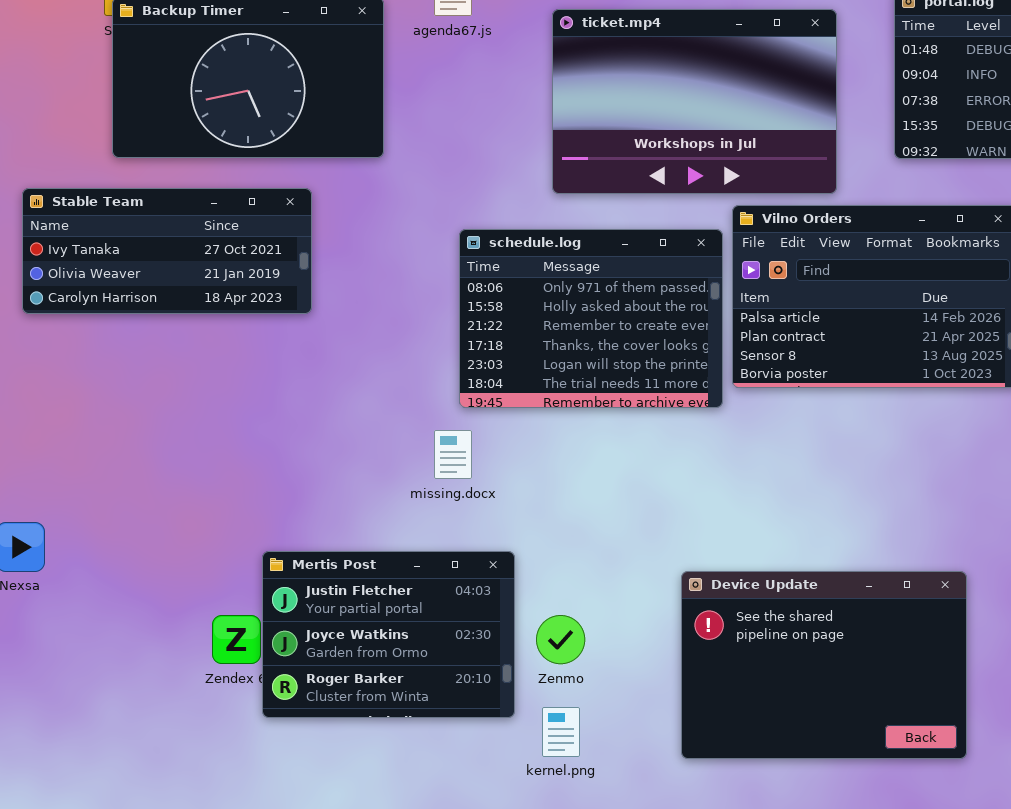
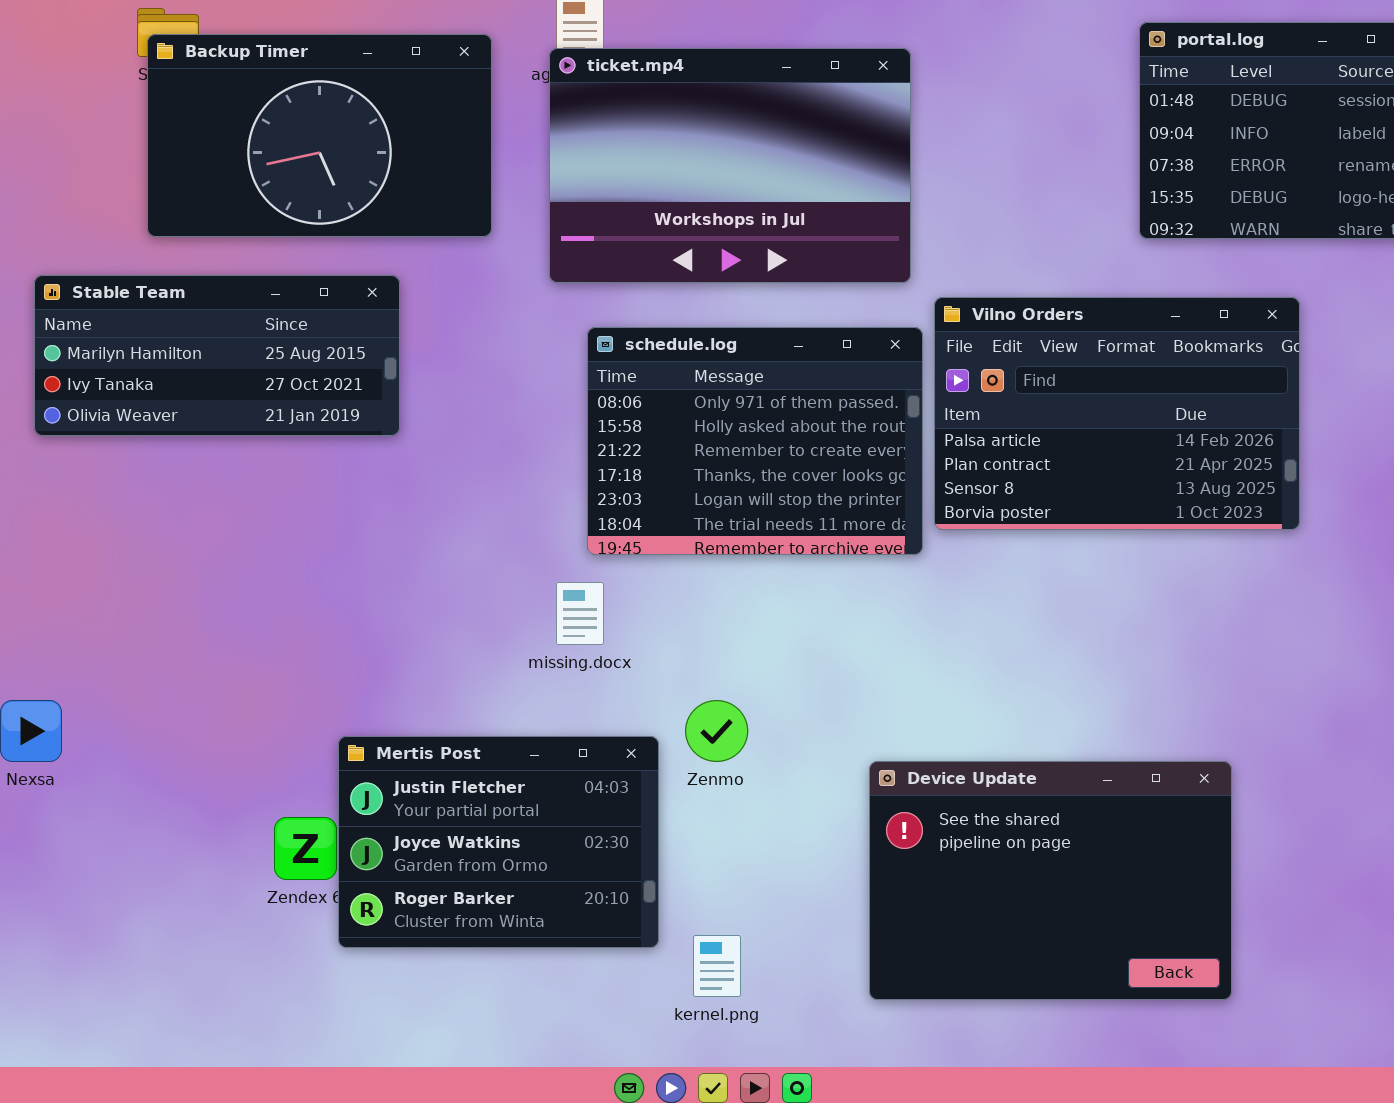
ticket.mp4: [552,9,837,194] -> [549,48,911,283], moved
Stable Team: [22,188,312,314] -> [34,275,400,436], scrolled up 1 row
Zenmo: [536,615,585,664] -> [685,700,748,762], moved

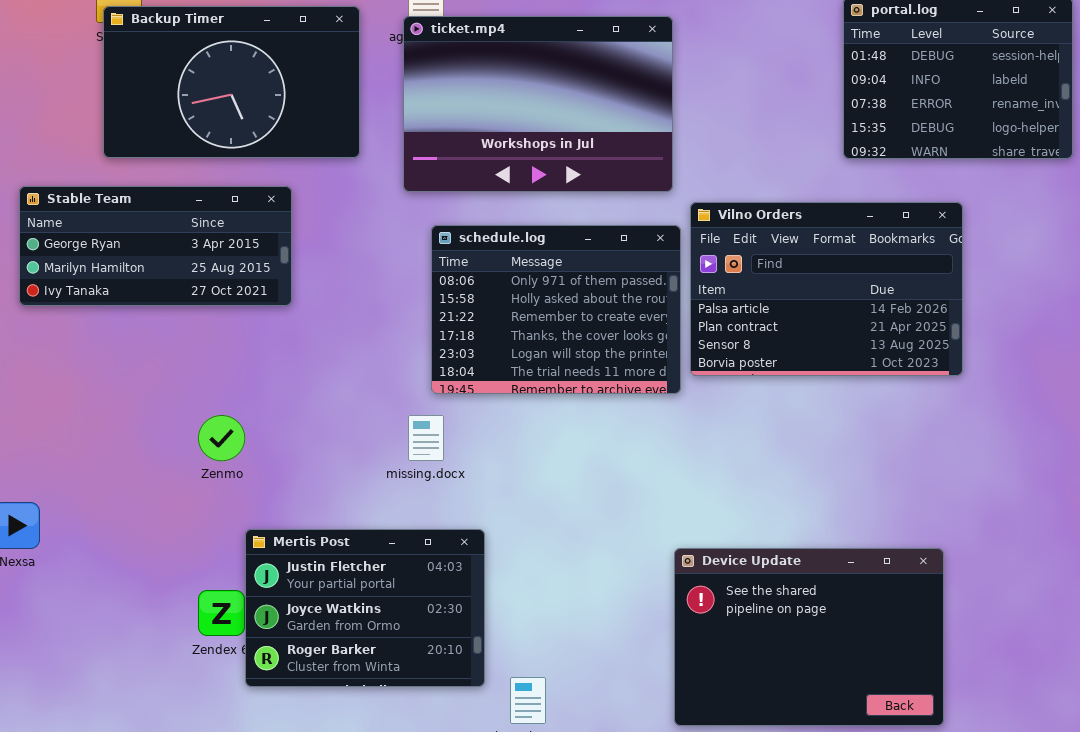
Stable Team: [34,275,400,436] -> [19,186,292,306], scrolled up 1 row
Zenmo: [685,700,748,762] -> [198,415,245,461], moved
Device Update: [869,761,1232,1000] -> [674,548,944,726], moved

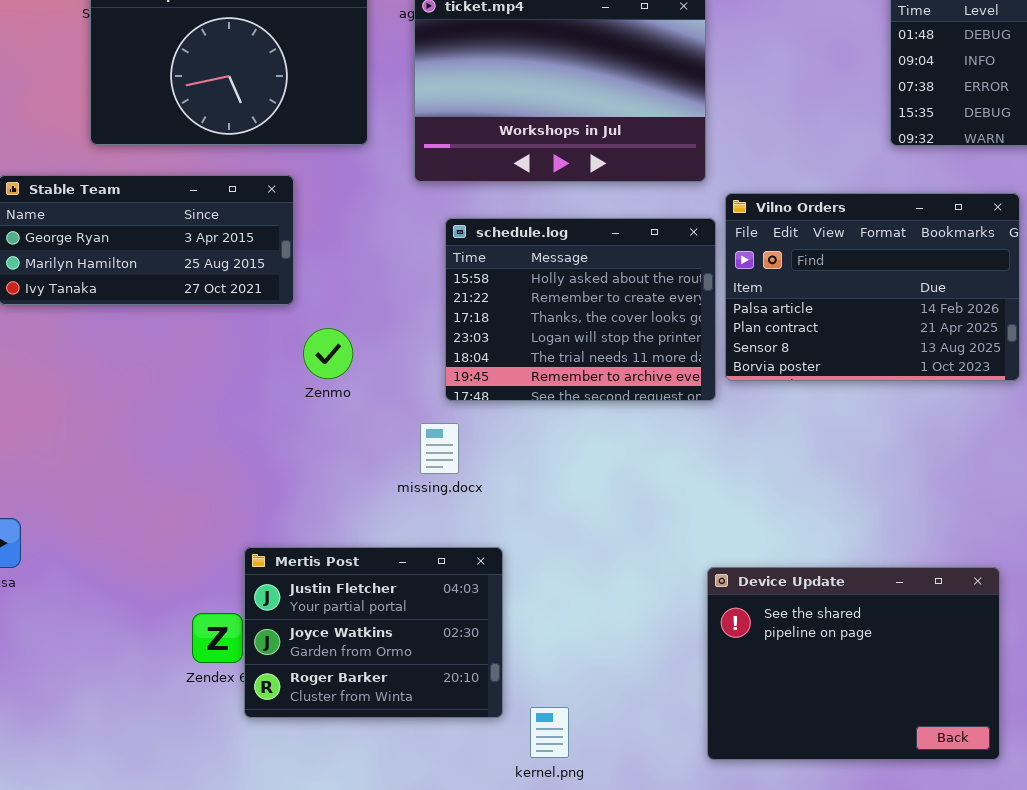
schedule.log: [431,225,681,394] -> [445,218,716,401], scrolled down 1 row
Zenmo: [198,415,245,461] -> [303,328,353,379], moved

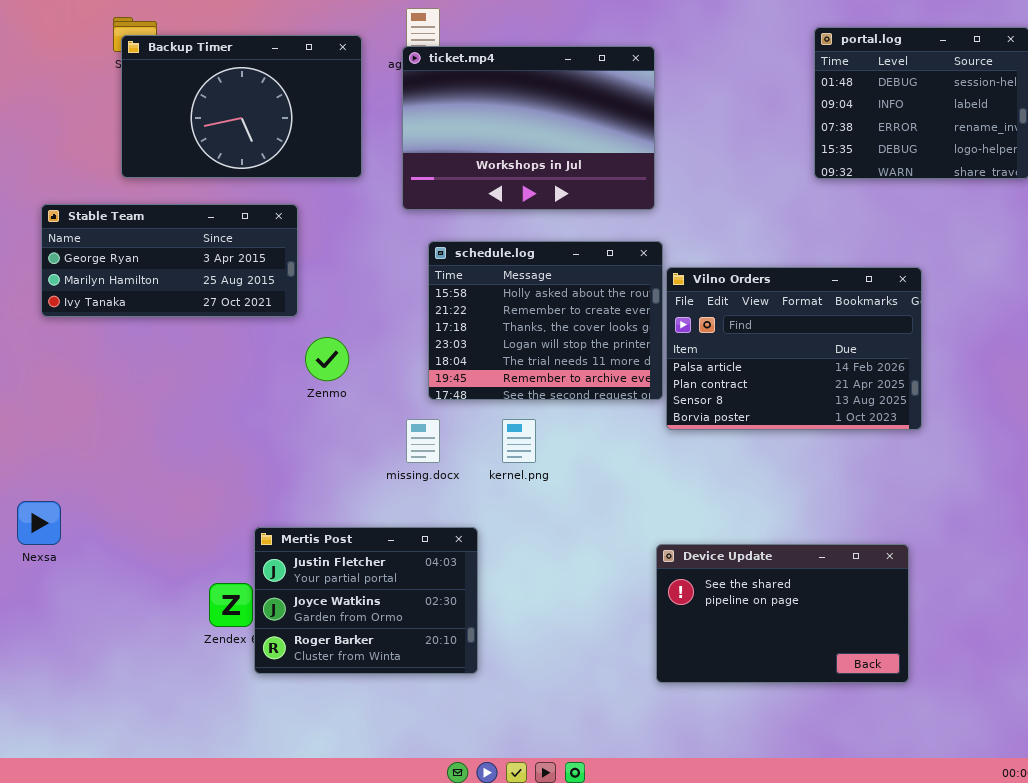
Vilno Orders: [725,193,1020,381] -> [666,267,922,430], moved
Device Update: [707,567,1000,760] -> [656,544,909,683], resized
kernel.png: [530,707,569,758] -> [502,419,536,463], moved

